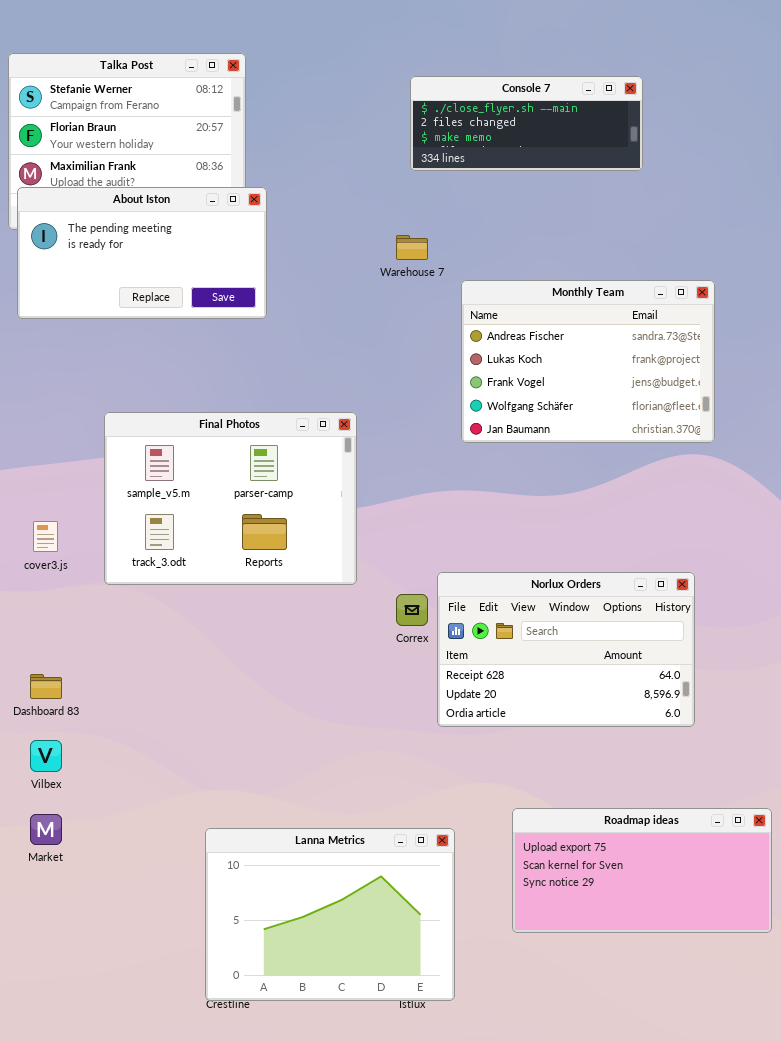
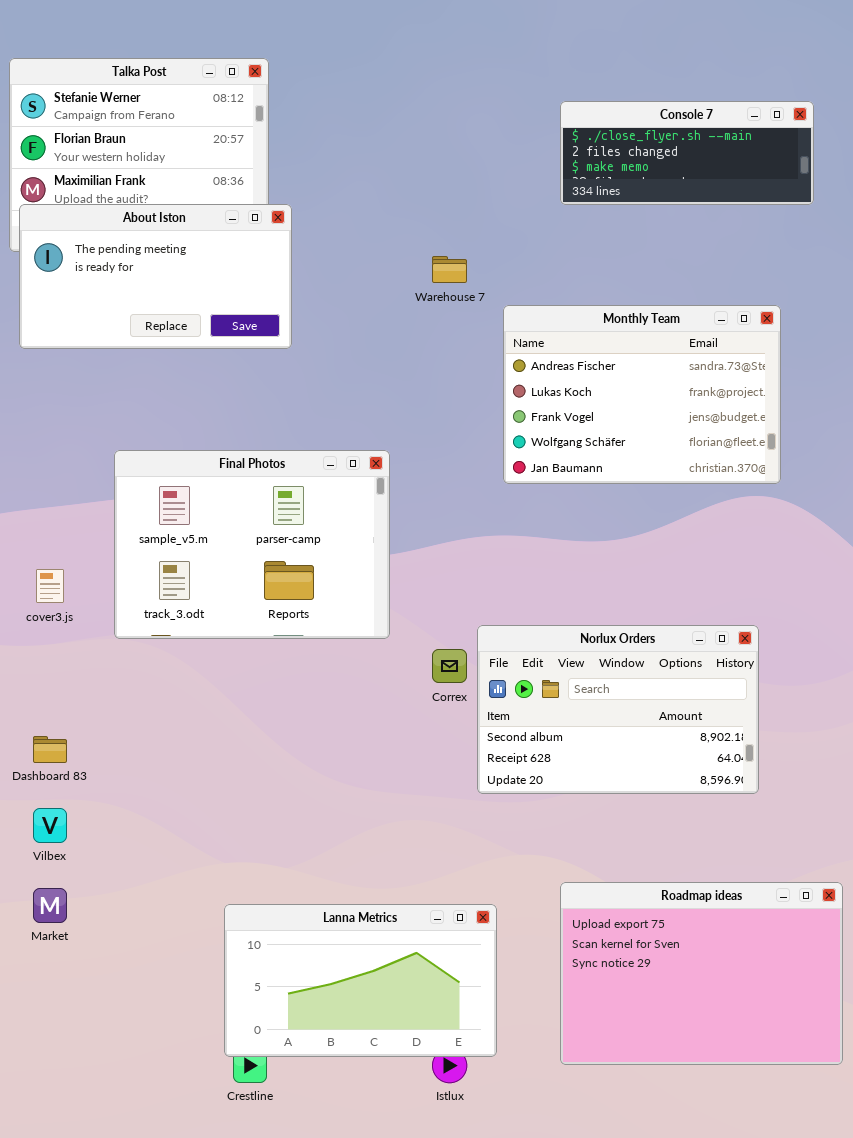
Console 7: [410,76,643,171] -> [560,101,814,205], moved
Norlux Orders: [437,572,695,727] -> [477,625,759,794], scrolled up 1 row
Roadmap ideas: [512,808,772,933] -> [560,882,843,1065], resized
Lanna Metrics: [205,828,455,1001] -> [224,904,497,1057], resized

